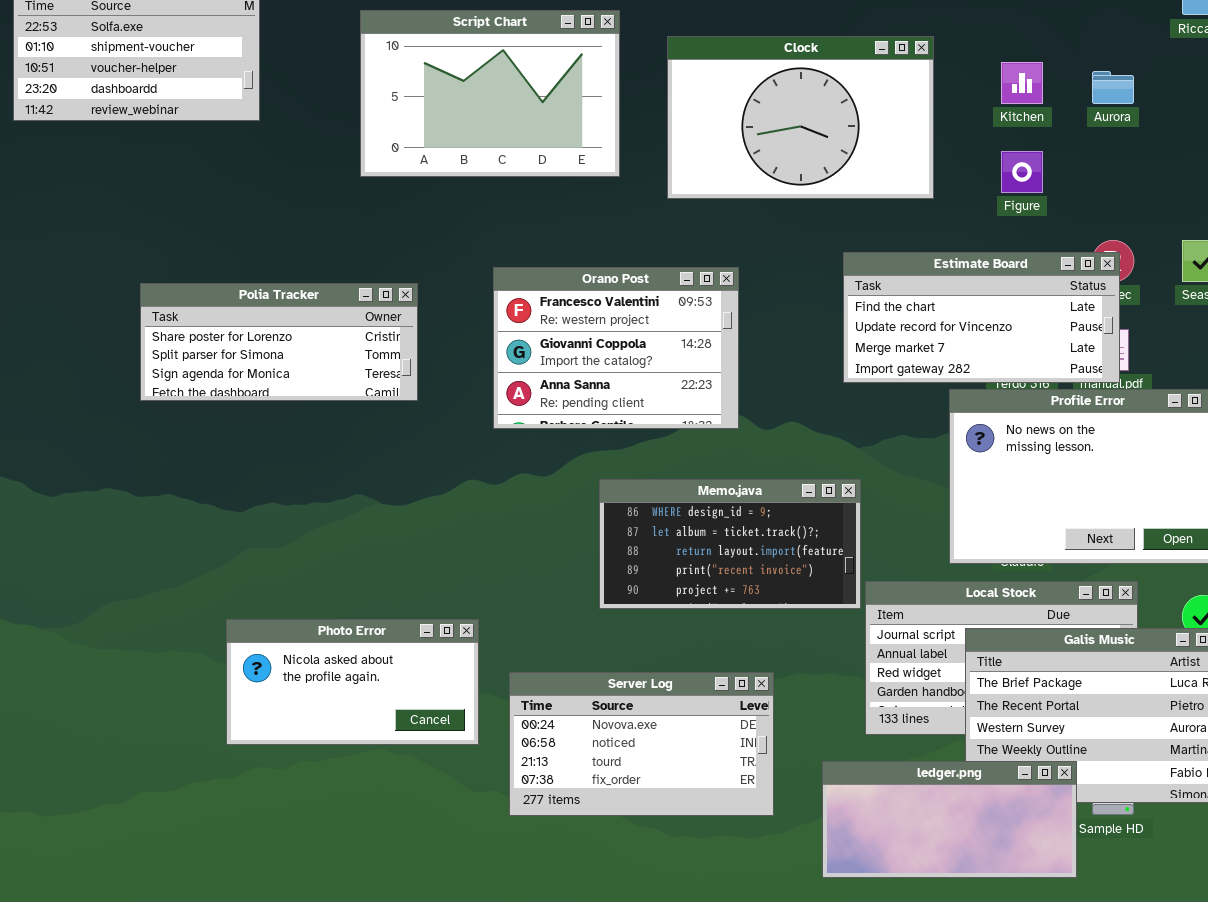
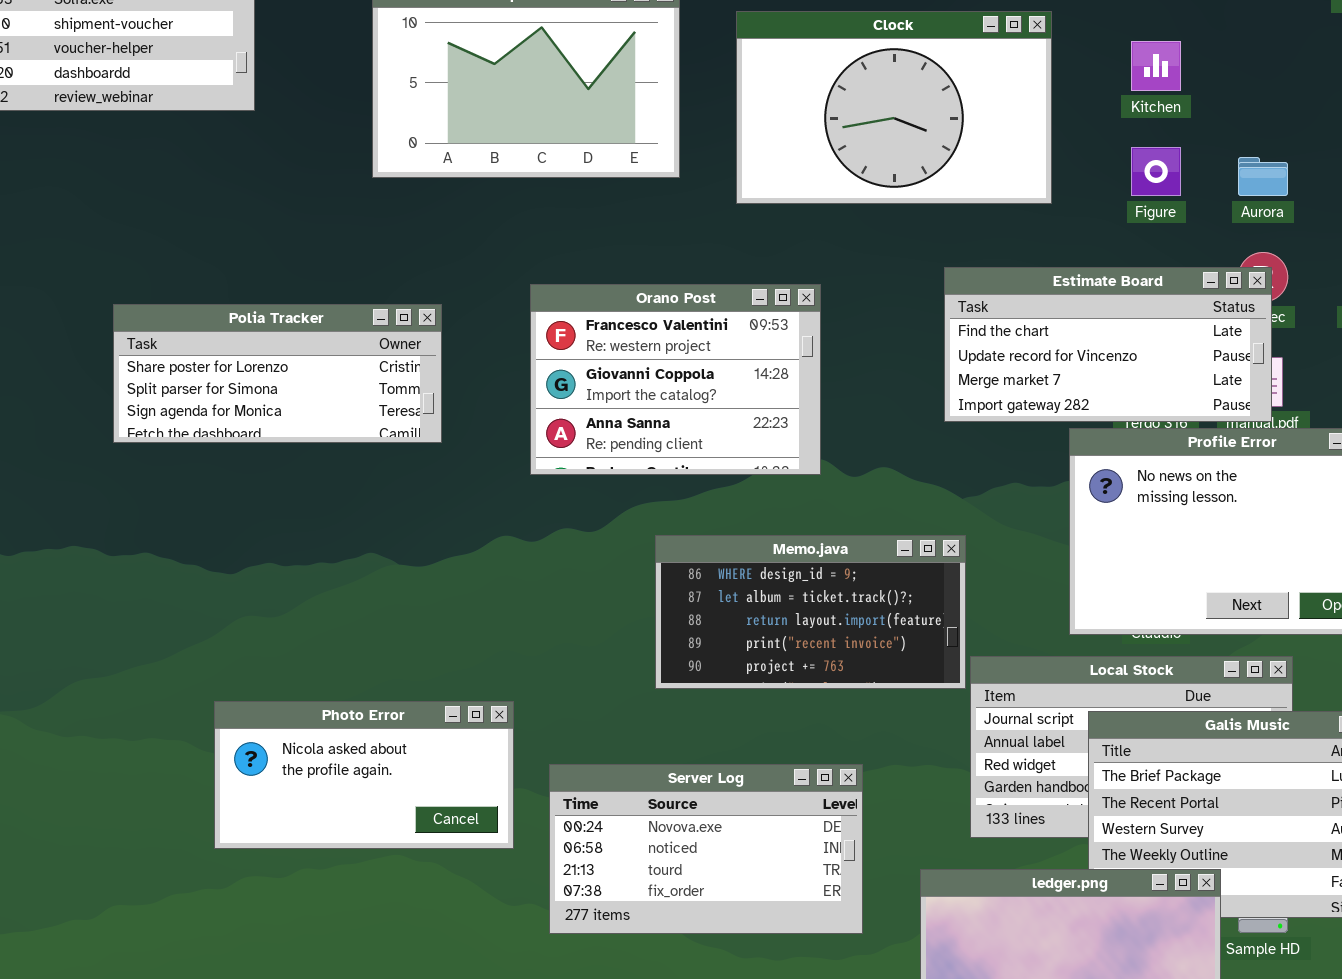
Aurora: [1092,71,1134,104] -> [1238,157,1288,196], moved

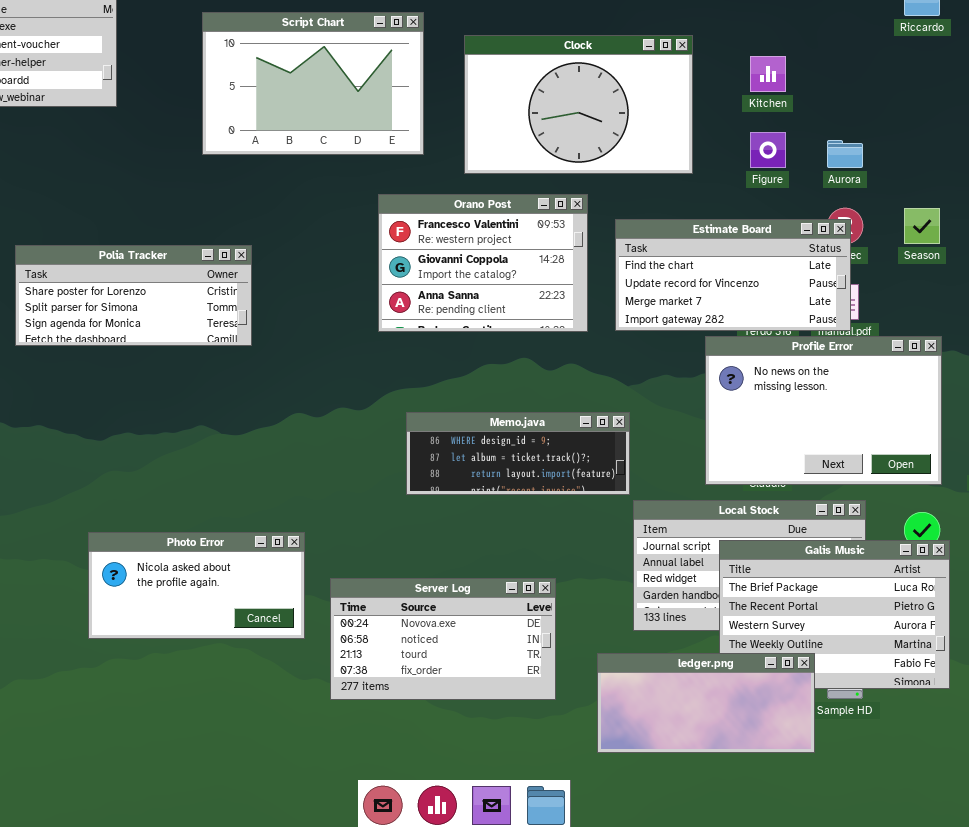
Orano Post: [530,284,821,475] -> [378,194,588,332], moved
Memo.java: [655,535,966,689] -> [406,412,630,495], resized

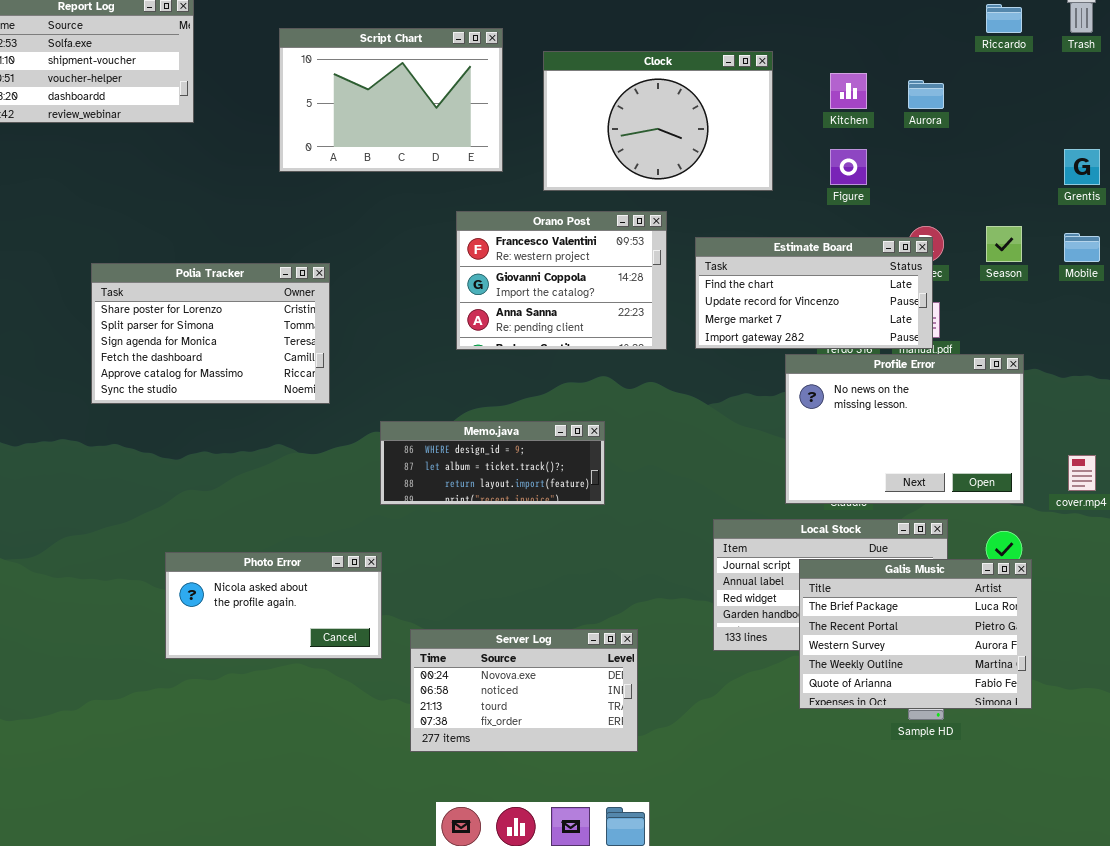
Aurora: [827,140,863,168] -> [908,80,944,109], moved
Polia Tracker: [15,245,252,346] -> [91,263,330,404], resized
Memo.java: [406,412,630,495] -> [380,421,605,505], moved
Server Log: [330,578,556,700] -> [410,629,638,752], moved
ledger.png: [597,653,815,753] -> none, closed

